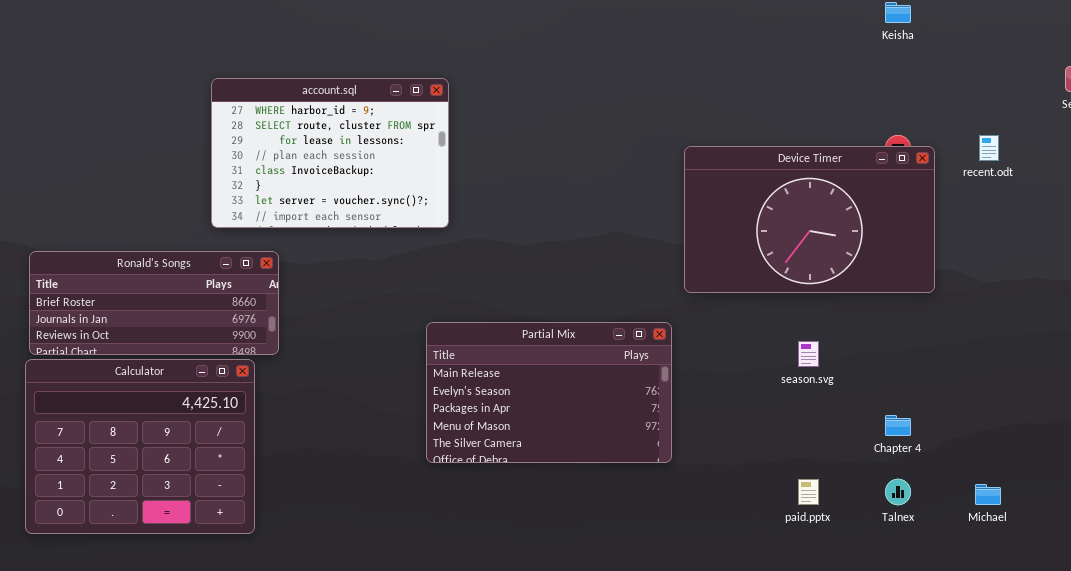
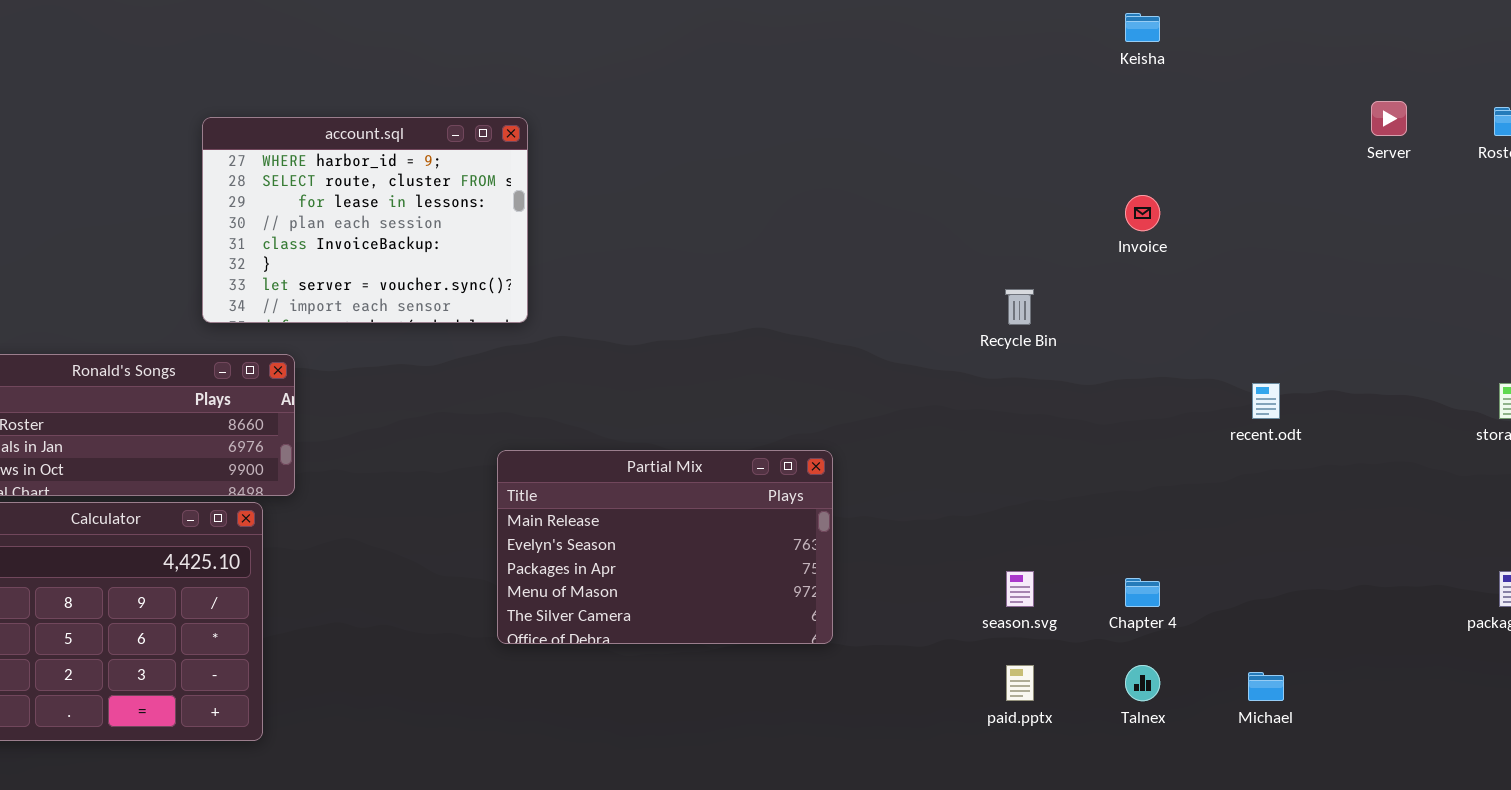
recent.odt: [979,135,999,161] -> [1252,383,1280,419], moved
Device Timer: [684,146,935,293] -> none, closed
season.svg: [798,341,819,367] -> [1006,571,1034,607], moved

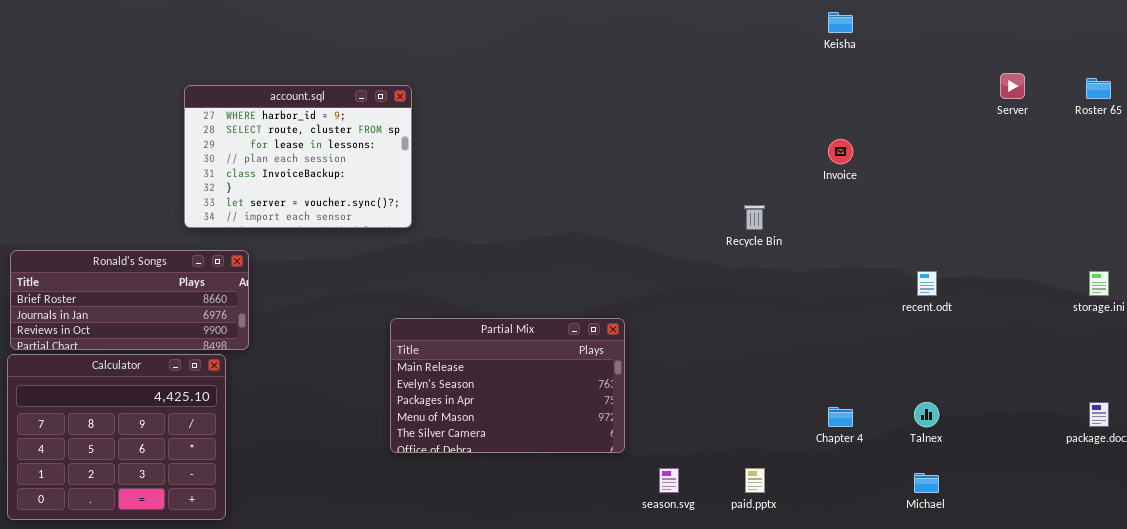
season.svg: [1006,571,1034,607] -> [659,468,679,493], moved
Talnex: [1125,665,1160,701] -> [914,402,939,427], moved

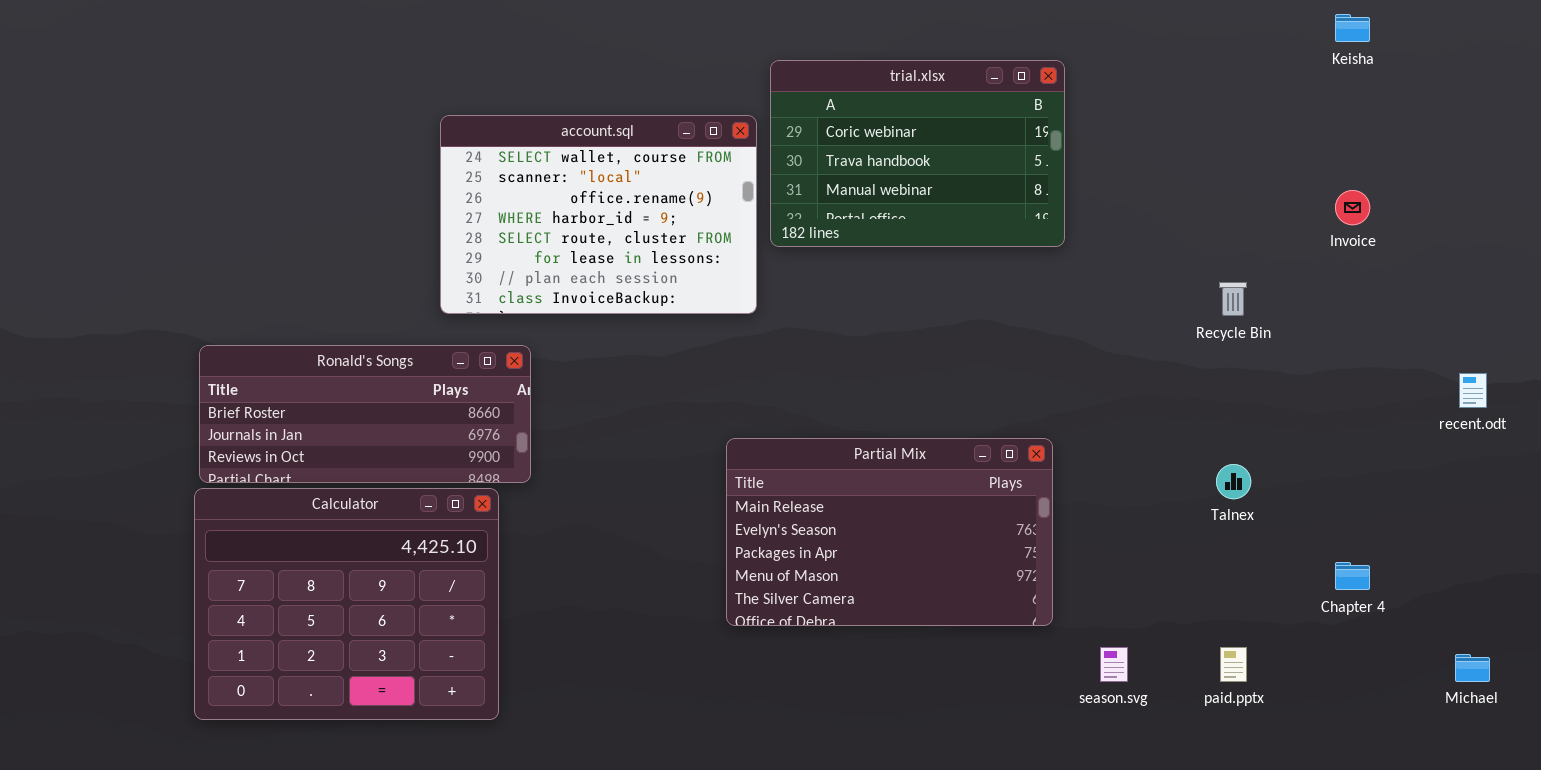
trial.xlsx: none -> [770,60,1065,247], opened
account.sql: [184,85,412,228] -> [440,115,757,314], scrolled up 3 rows
Talnex: [914,402,939,427] -> [1216,464,1251,499], moved

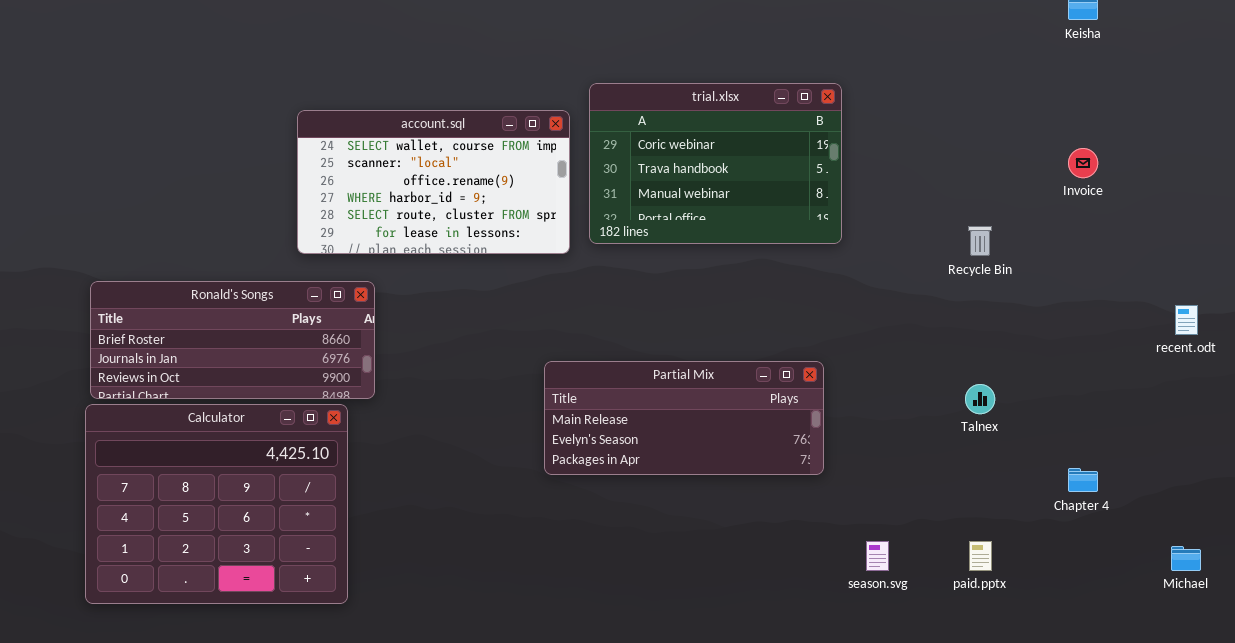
trial.xlsx: [770,60,1065,247] -> [589,83,842,244], moved
account.sql: [440,115,757,314] -> [297,110,570,254], resized
Partial Mix: [726,438,1053,626] -> [544,361,824,475], resized

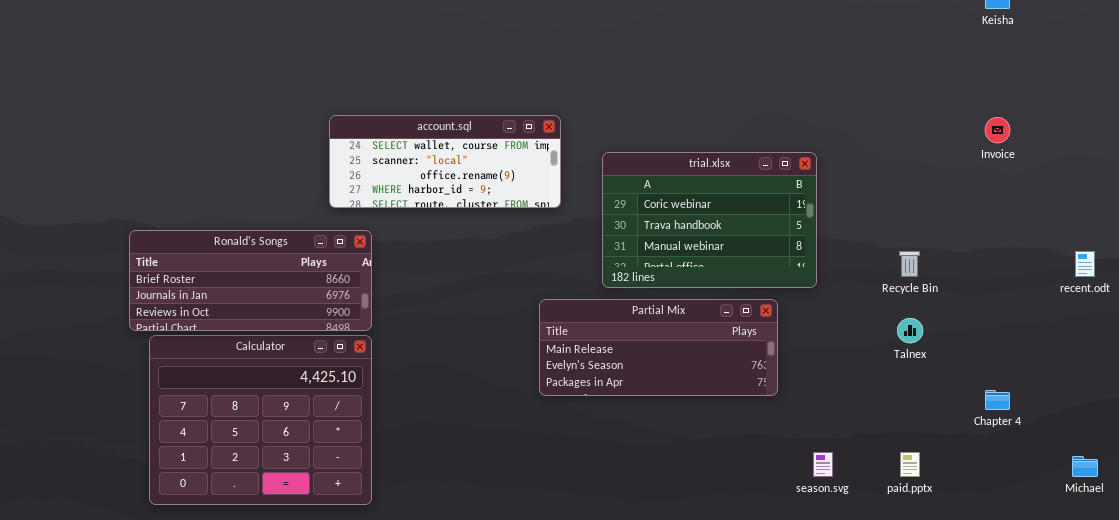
trial.xlsx: [589,83,842,244] -> [602,152,817,288], moved
account.sql: [297,110,570,254] -> [329,115,561,208], resized
Recycle Bin: [968,226,992,256] -> [899,251,920,277], moved
Ronald's Songs: [90,281,375,399] -> [129,230,372,331], moved

